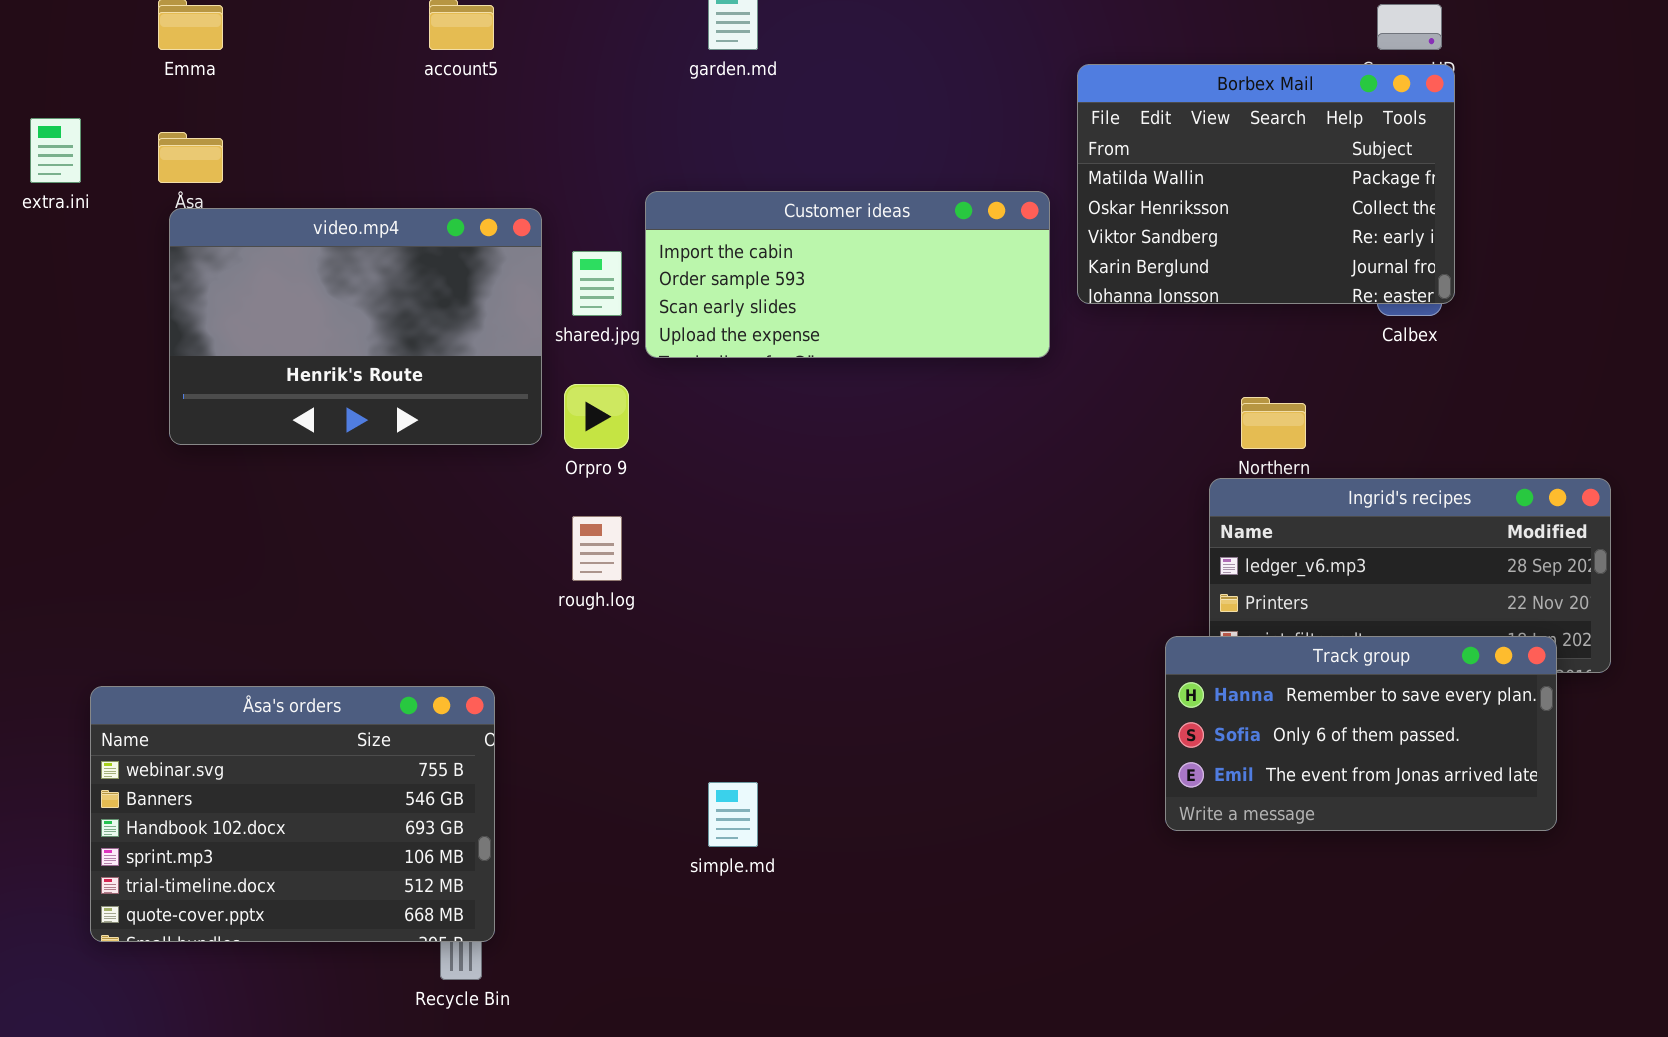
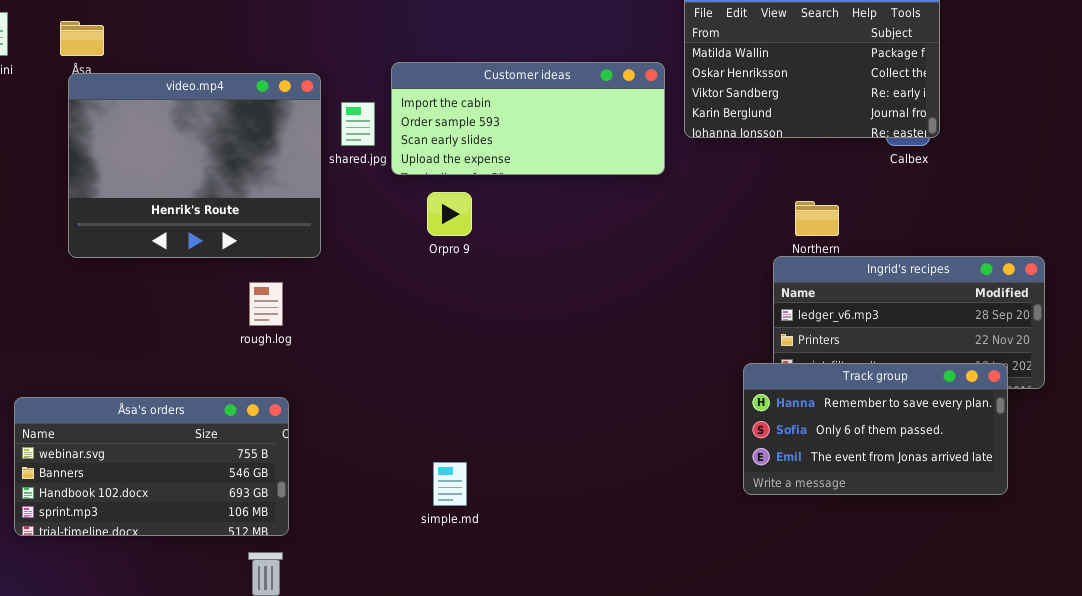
video.mp4: [169,208,542,445] -> [68,73,321,258], resized
Orpro 9: [564,384,629,449] -> [427,192,472,236], moved
rough.log: [572,516,622,581] -> [249,282,283,326], moved
Åsa's orders: [90,686,495,942] -> [14,397,289,536], resized

